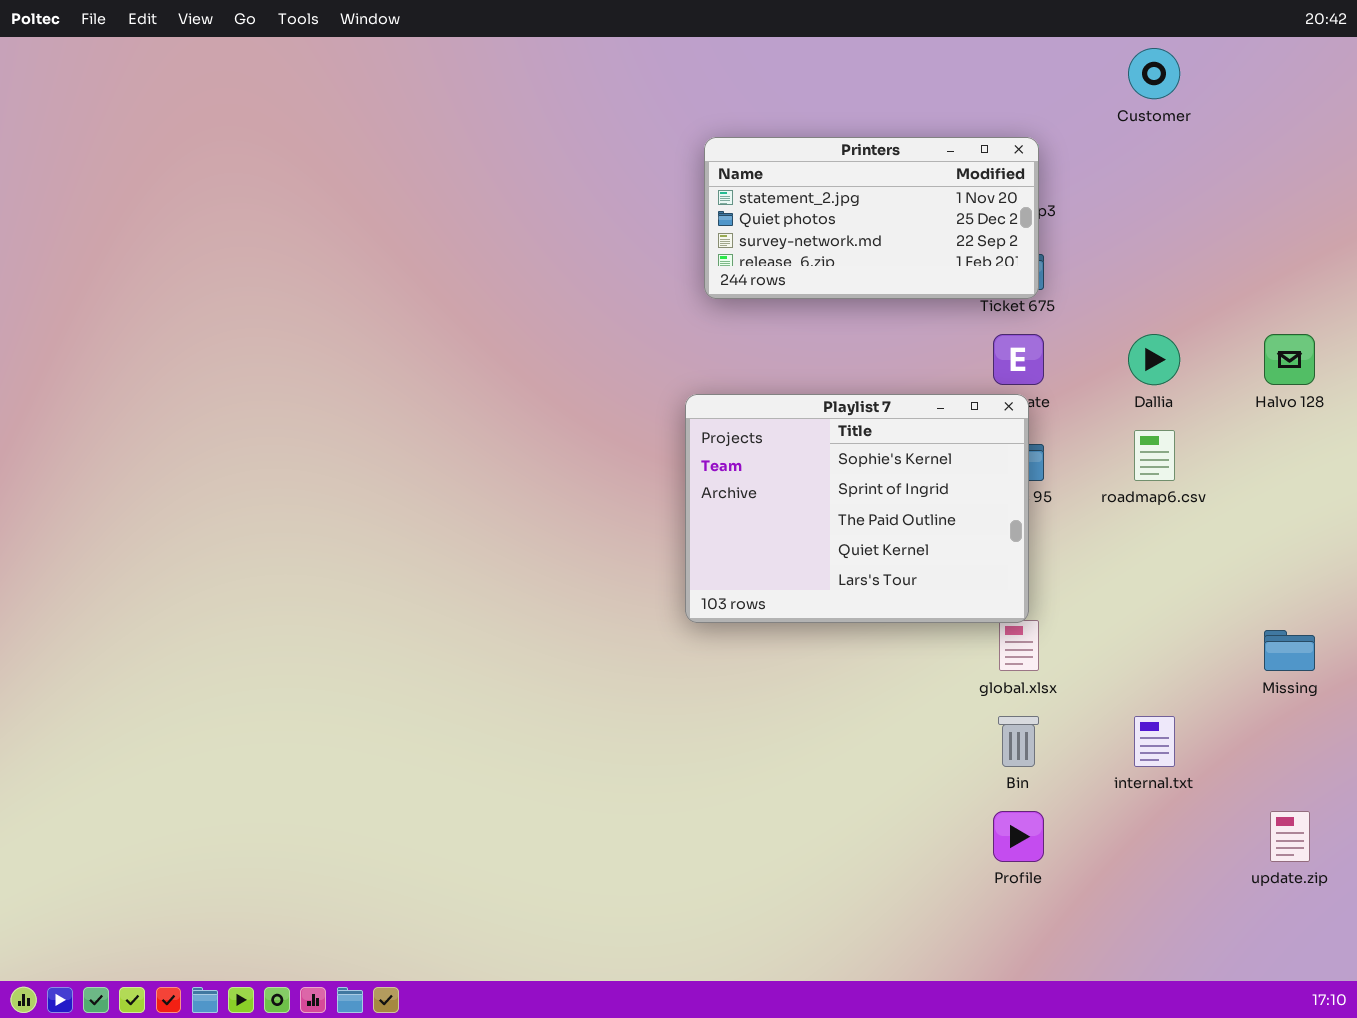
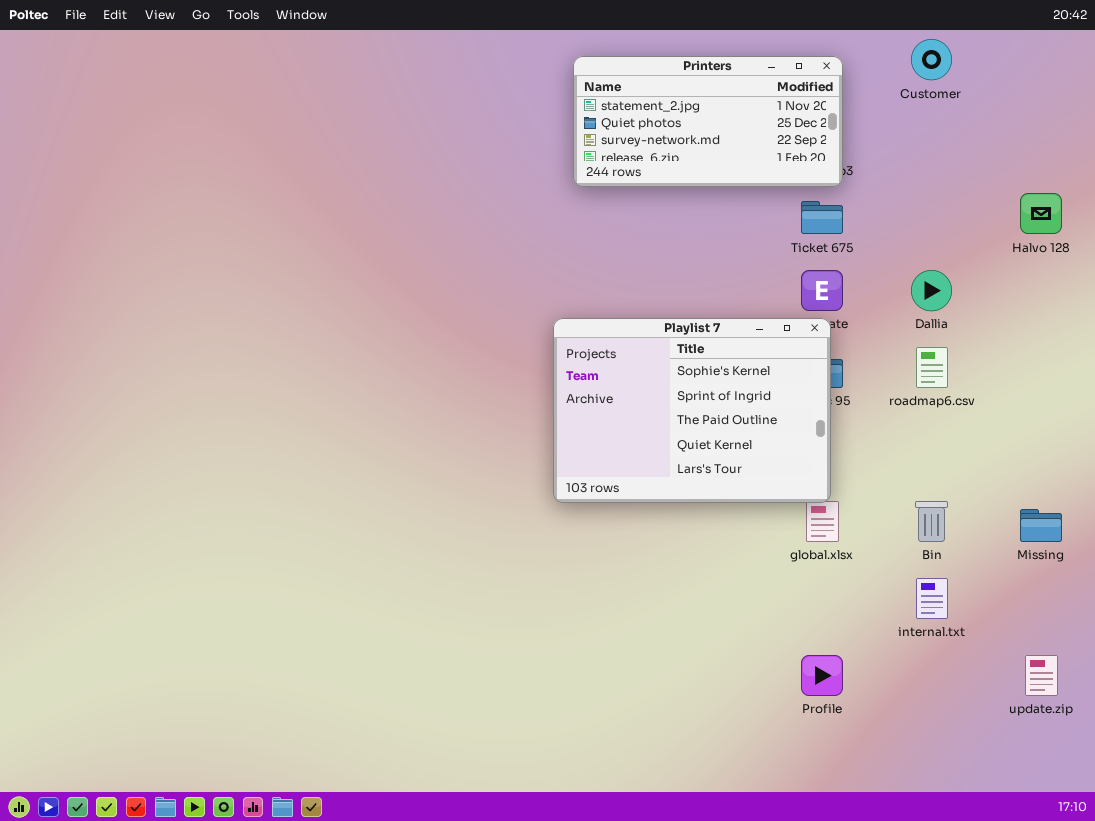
Printers: [704,137,1039,299] -> [573,56,843,187], moved
Halvo 128: [1264,334,1315,385] -> [1020,193,1062,234], moved
Bin: [998,716,1039,767] -> [915,501,948,542], moved

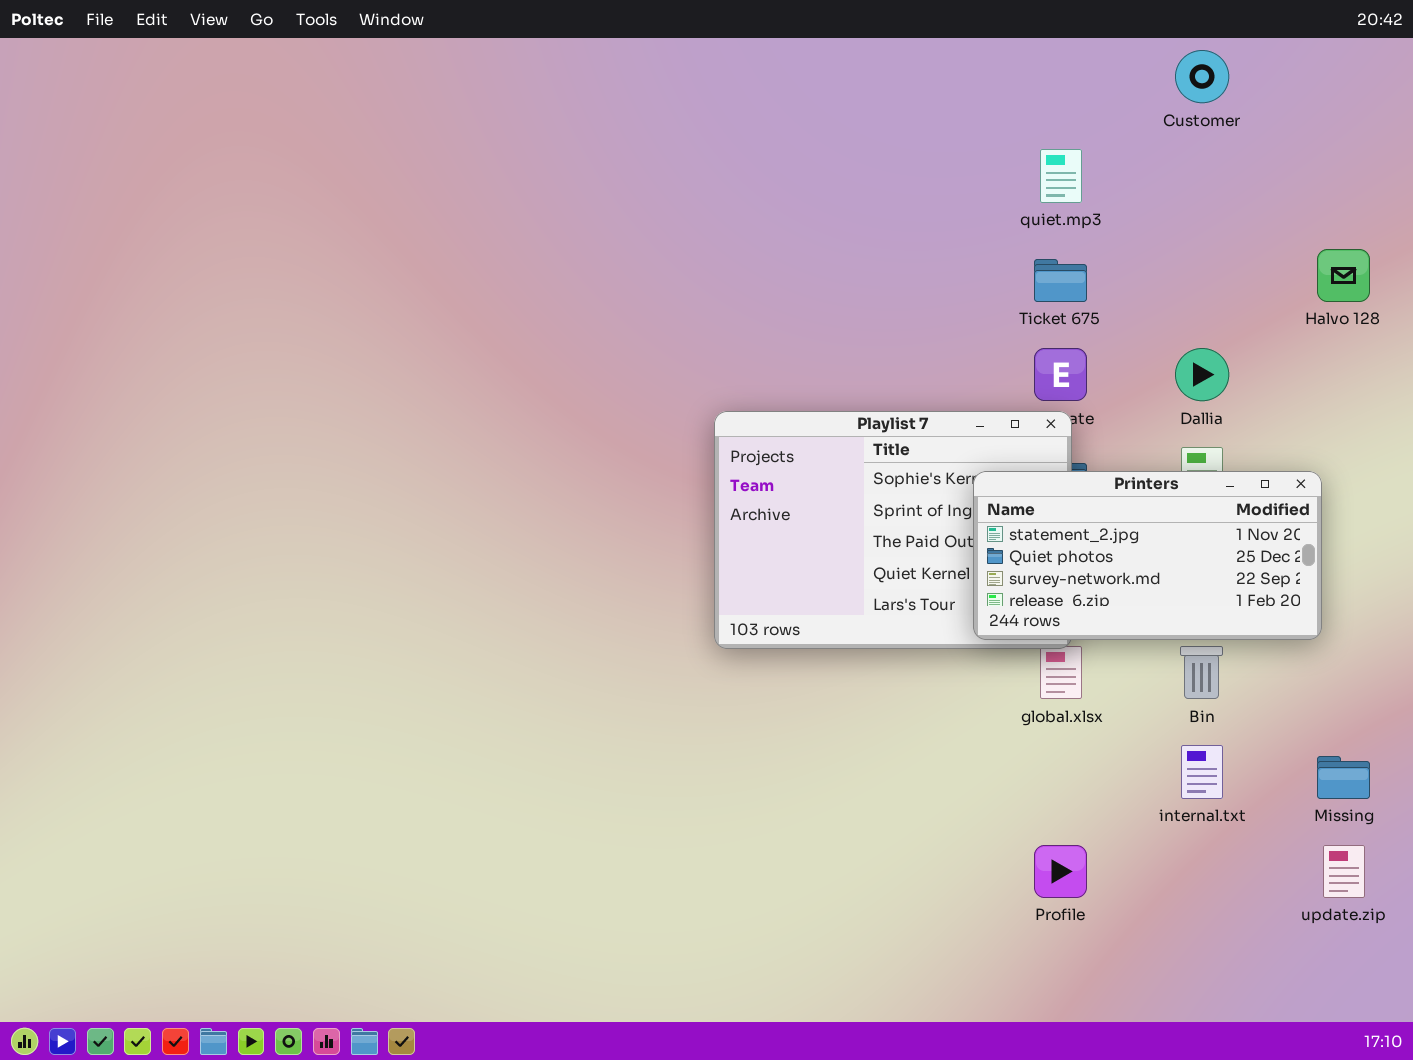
Printers: [573,56,843,187] -> [973,471,1322,640], moved
Missing: [1020,509,1062,542] -> [1317,756,1370,799], moved

